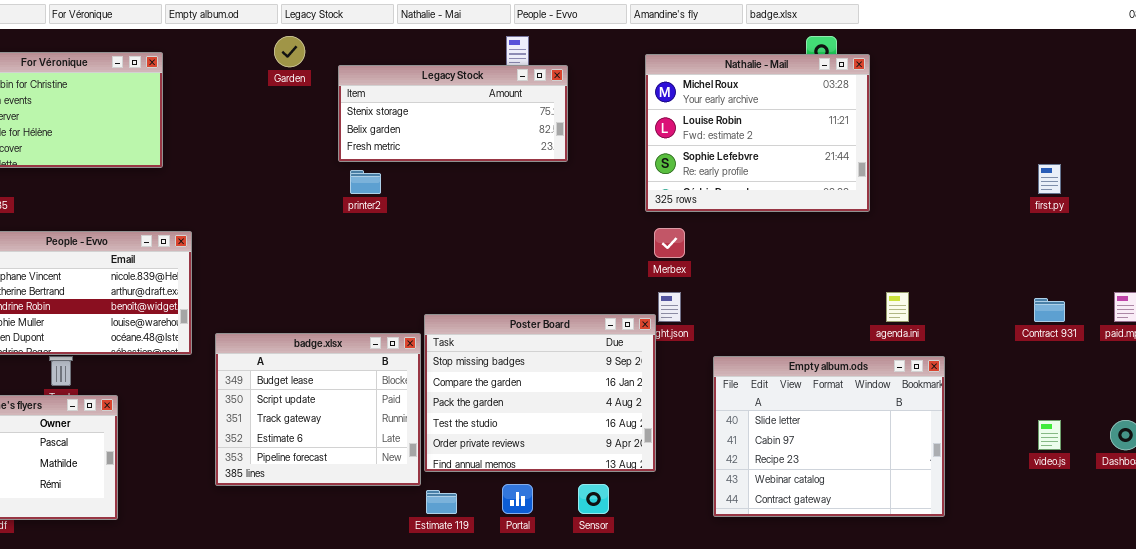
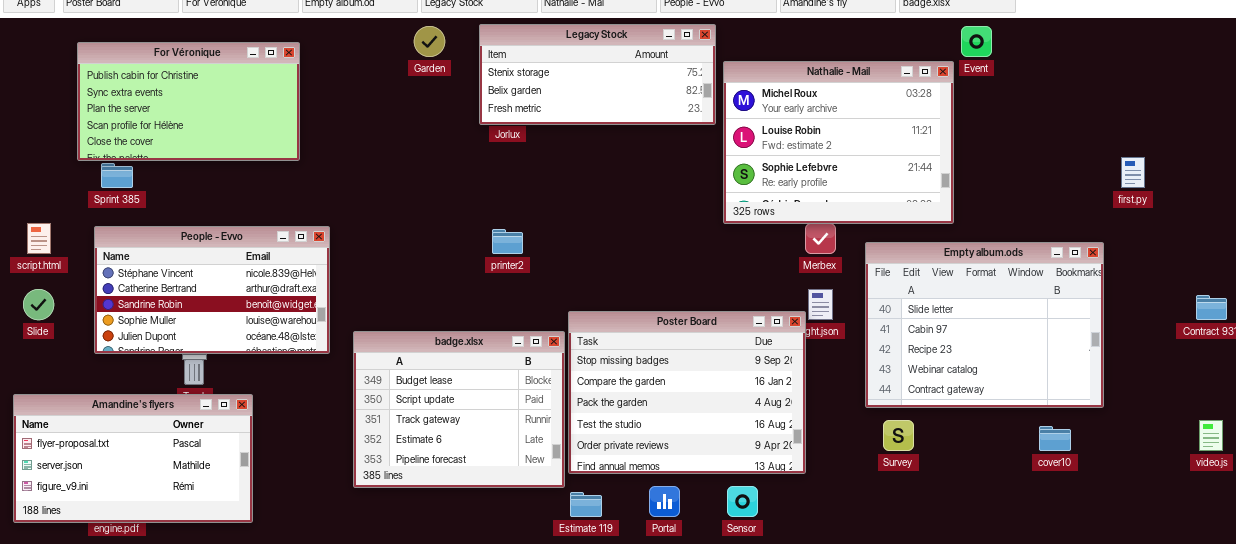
Nathalie - Mail: [645,54,870,212] -> [723,61,954,224], moved
Legacy Stock: [338,65,568,162] -> [479,24,716,125], moved
first.py: [1038,164,1061,194] -> [1121,157,1145,188], moved
printer2: [350,170,381,194] -> [492,229,523,254], moved
Empty album.ods: [713,356,945,517] -> [865,242,1104,408], moved

